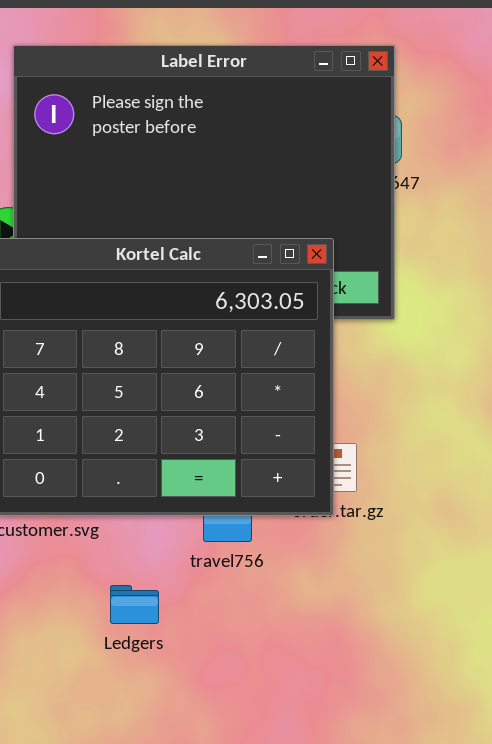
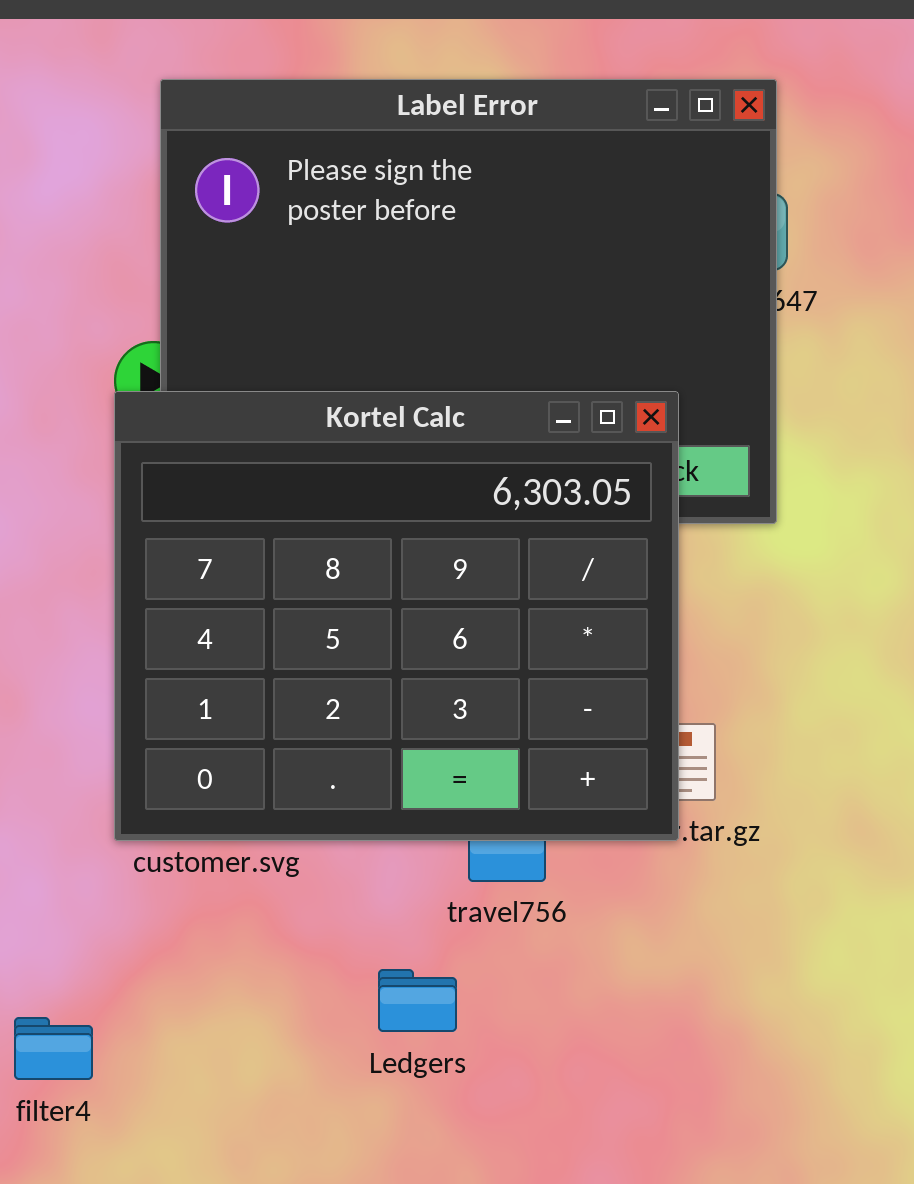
Ledgers: [110,585,159,624] -> [378,969,457,1032], moved

